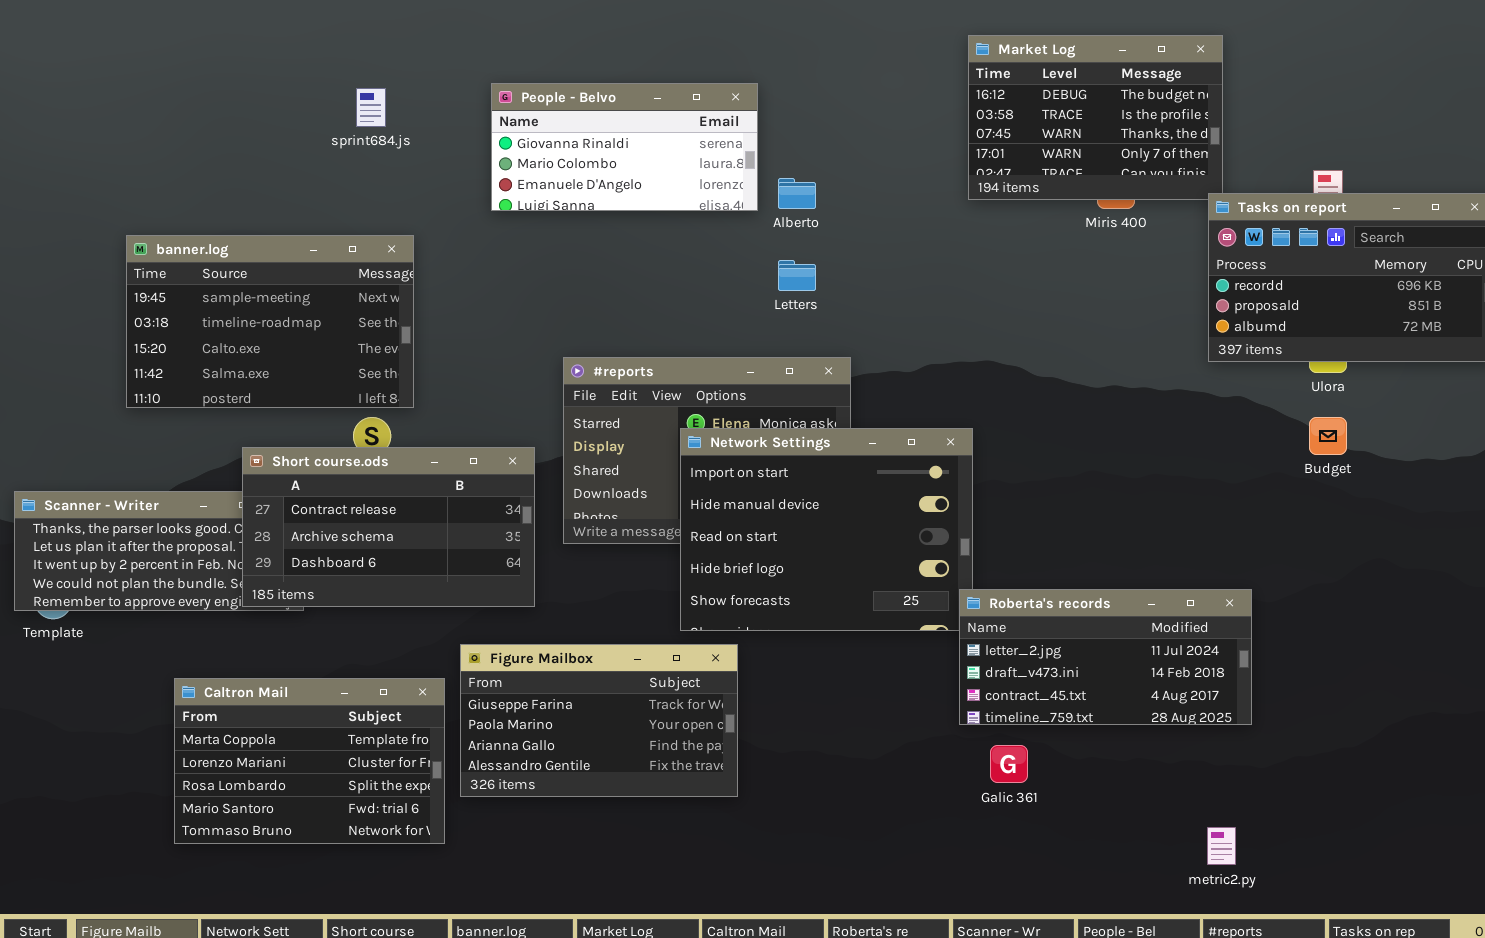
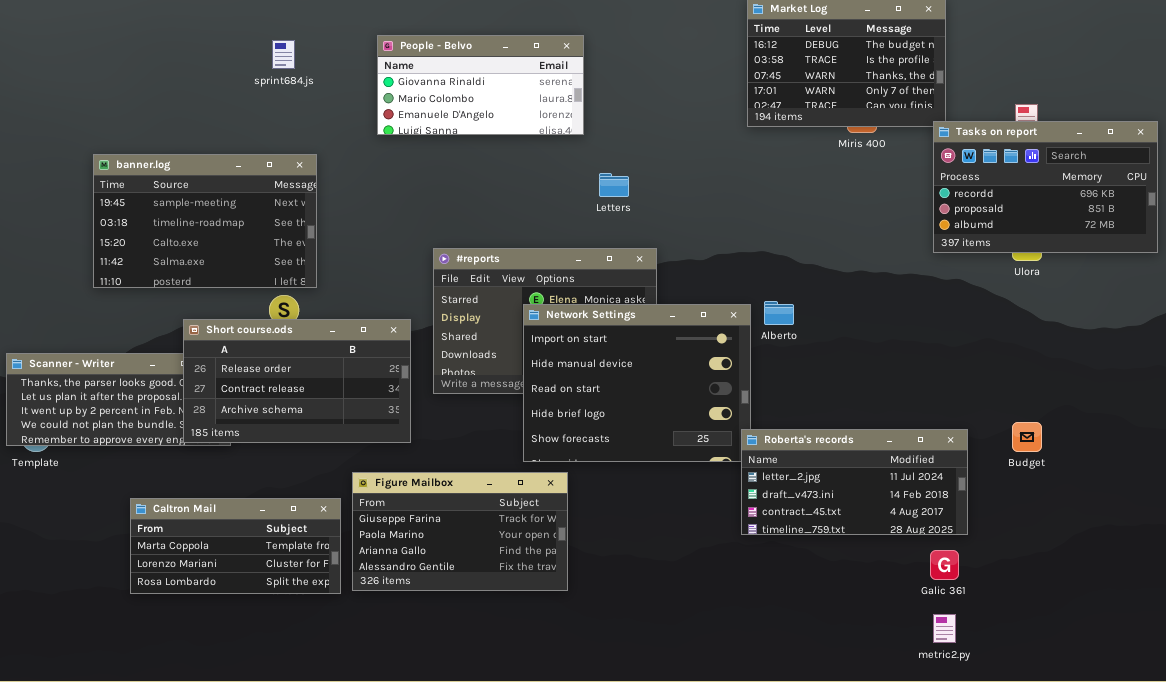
Alberto: [778,178,816,209] -> [764,301,794,325], moved
Budget: [1309,417,1347,455] -> [1012,422,1042,452], moved
Short course.ods: [242,447,535,607] -> [183,319,411,443], scrolled up 1 row
Caltron Mail: [174,678,445,844] -> [130,498,341,594], resized
Galic 361: [990,745,1028,783] -> [930,550,959,580], moved

